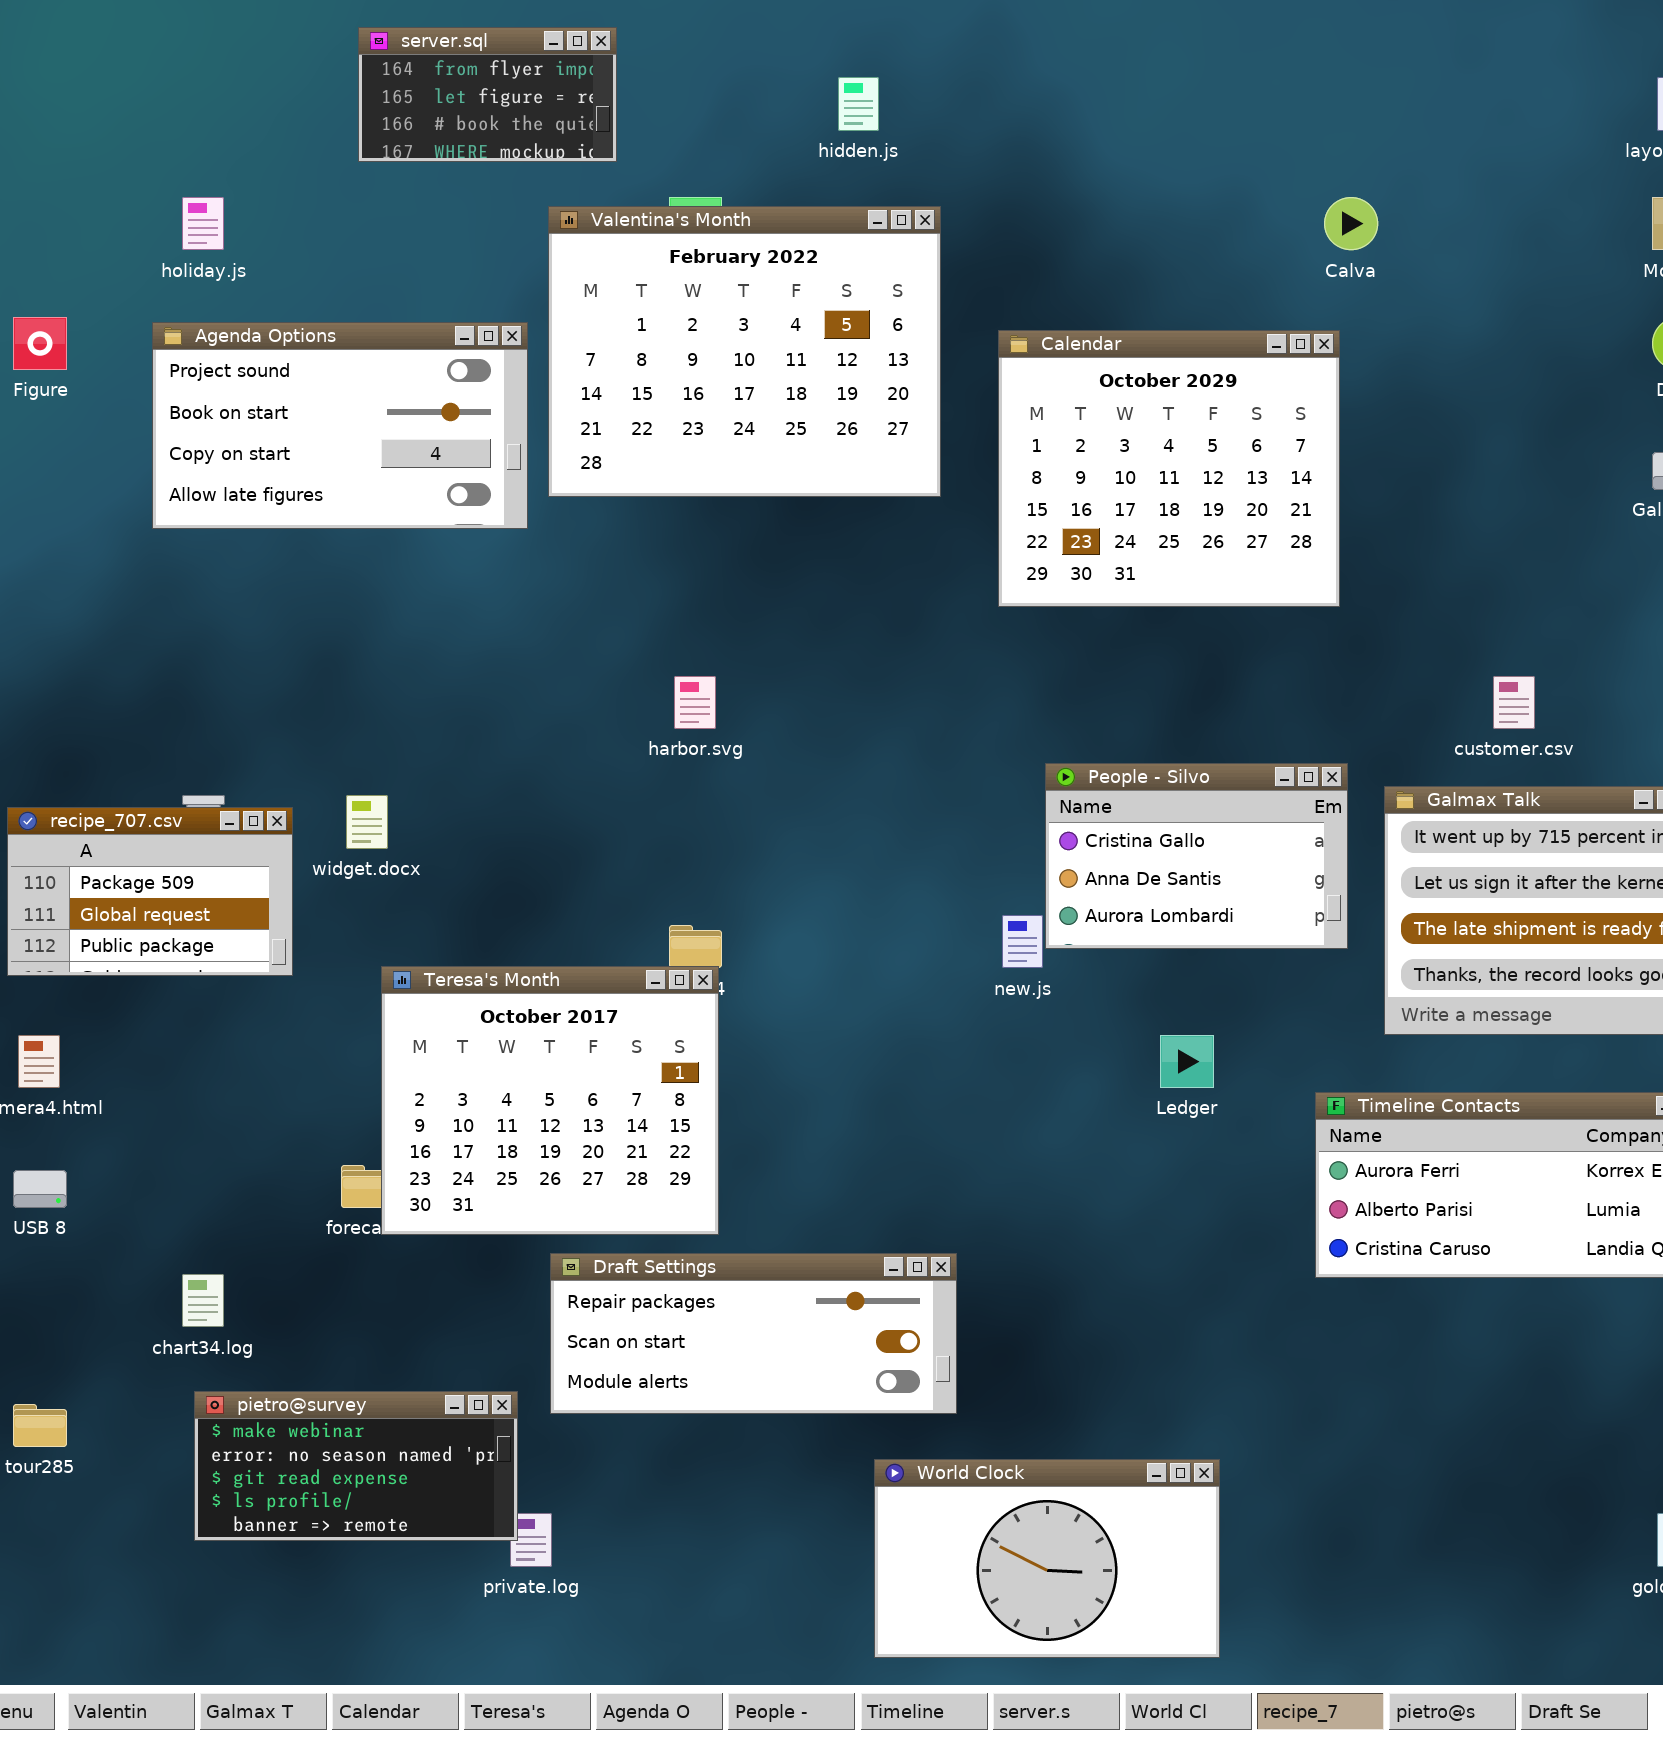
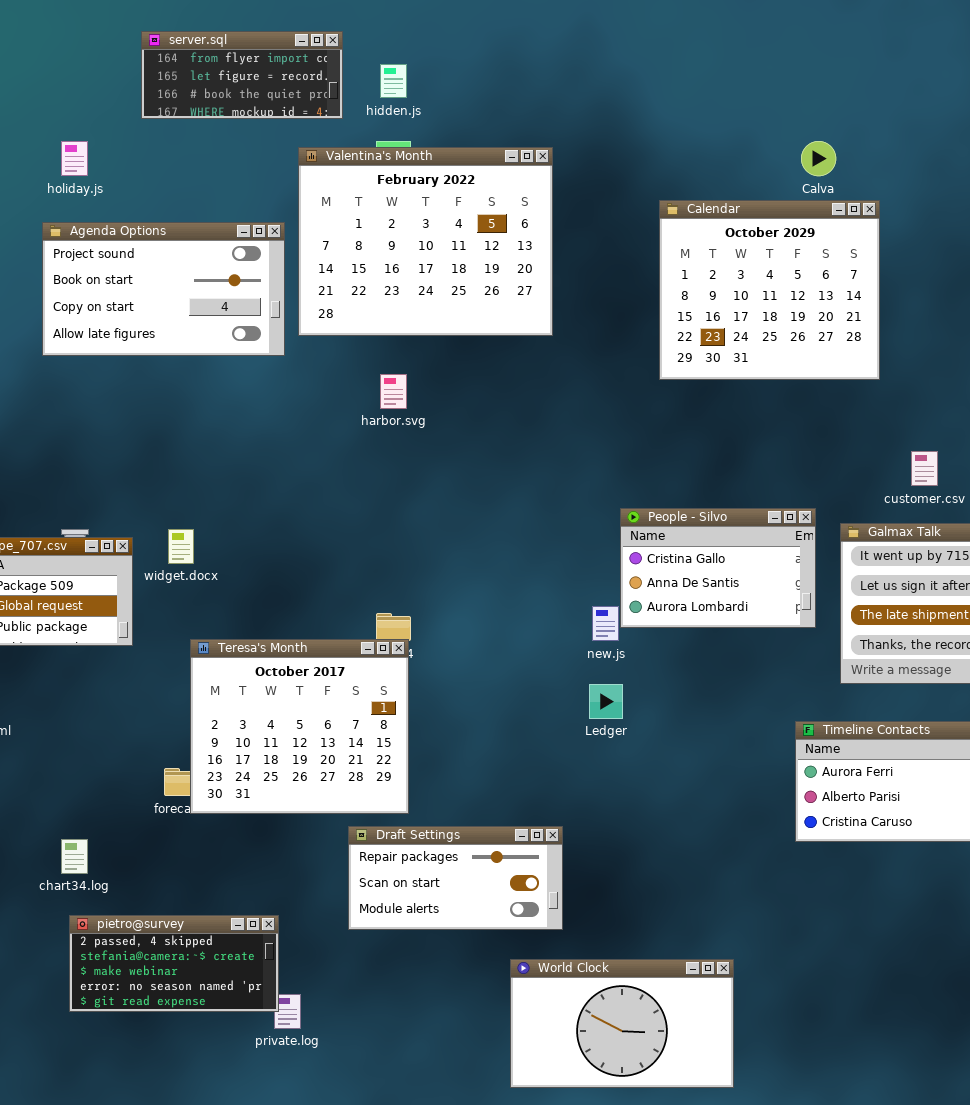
server.sql: [358,27,617,162] -> [141,31,343,119], resized
hidden.js: [838,77,879,131] -> [380,64,407,98], moved
Calendar: [998,330,1340,607] -> [659,200,880,380], moved
harbor.svg: [674,676,716,729] -> [380,374,407,409], moved
Ledger: [1160,1035,1214,1088] -> [589,684,623,719], moved
Draft Settings: [550,1253,957,1414] -> [348,826,563,930], resized
pietro@survey: [194,1391,518,1541] -> [69,915,279,1012], scrolled up 2 rows

